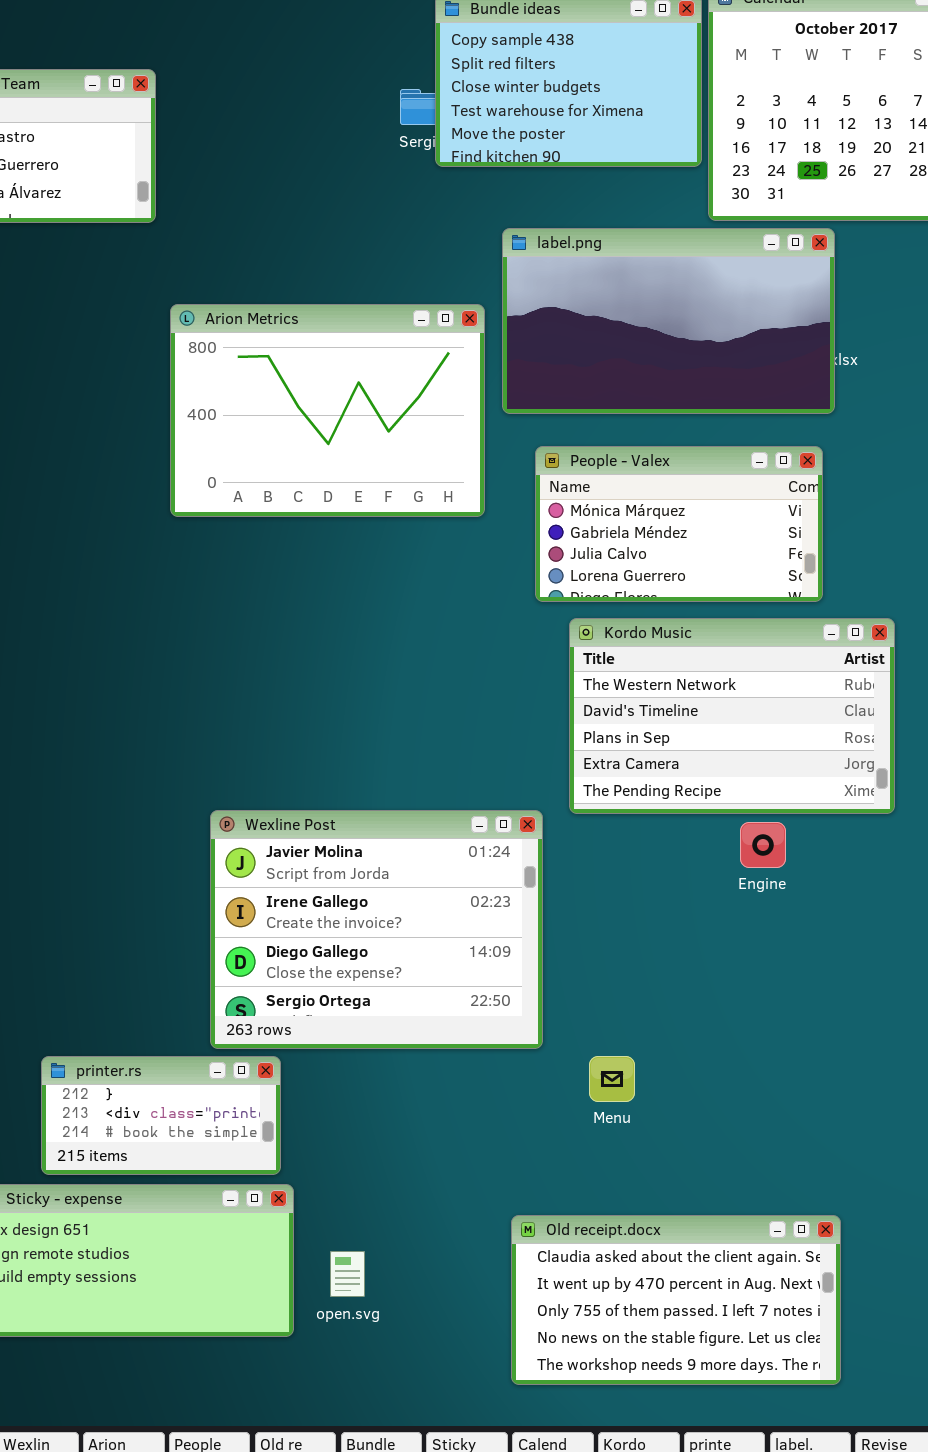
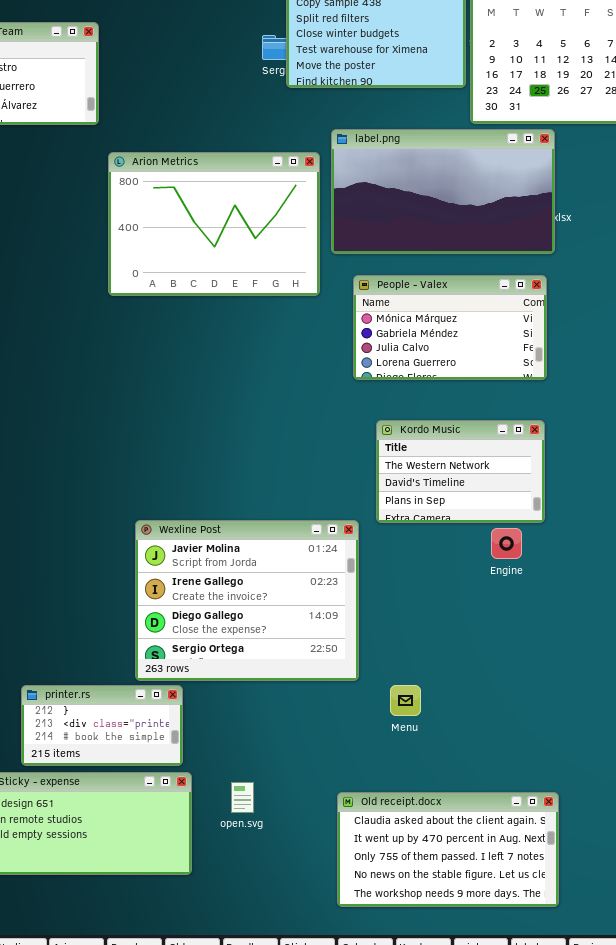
Arion Metrics: [170,304,485,517] -> [108,152,320,296], moved
Kordo Music: [569,618,895,814] -> [376,420,545,523], resized
open.svg: [330,1251,365,1297] -> [231,782,254,813], moved

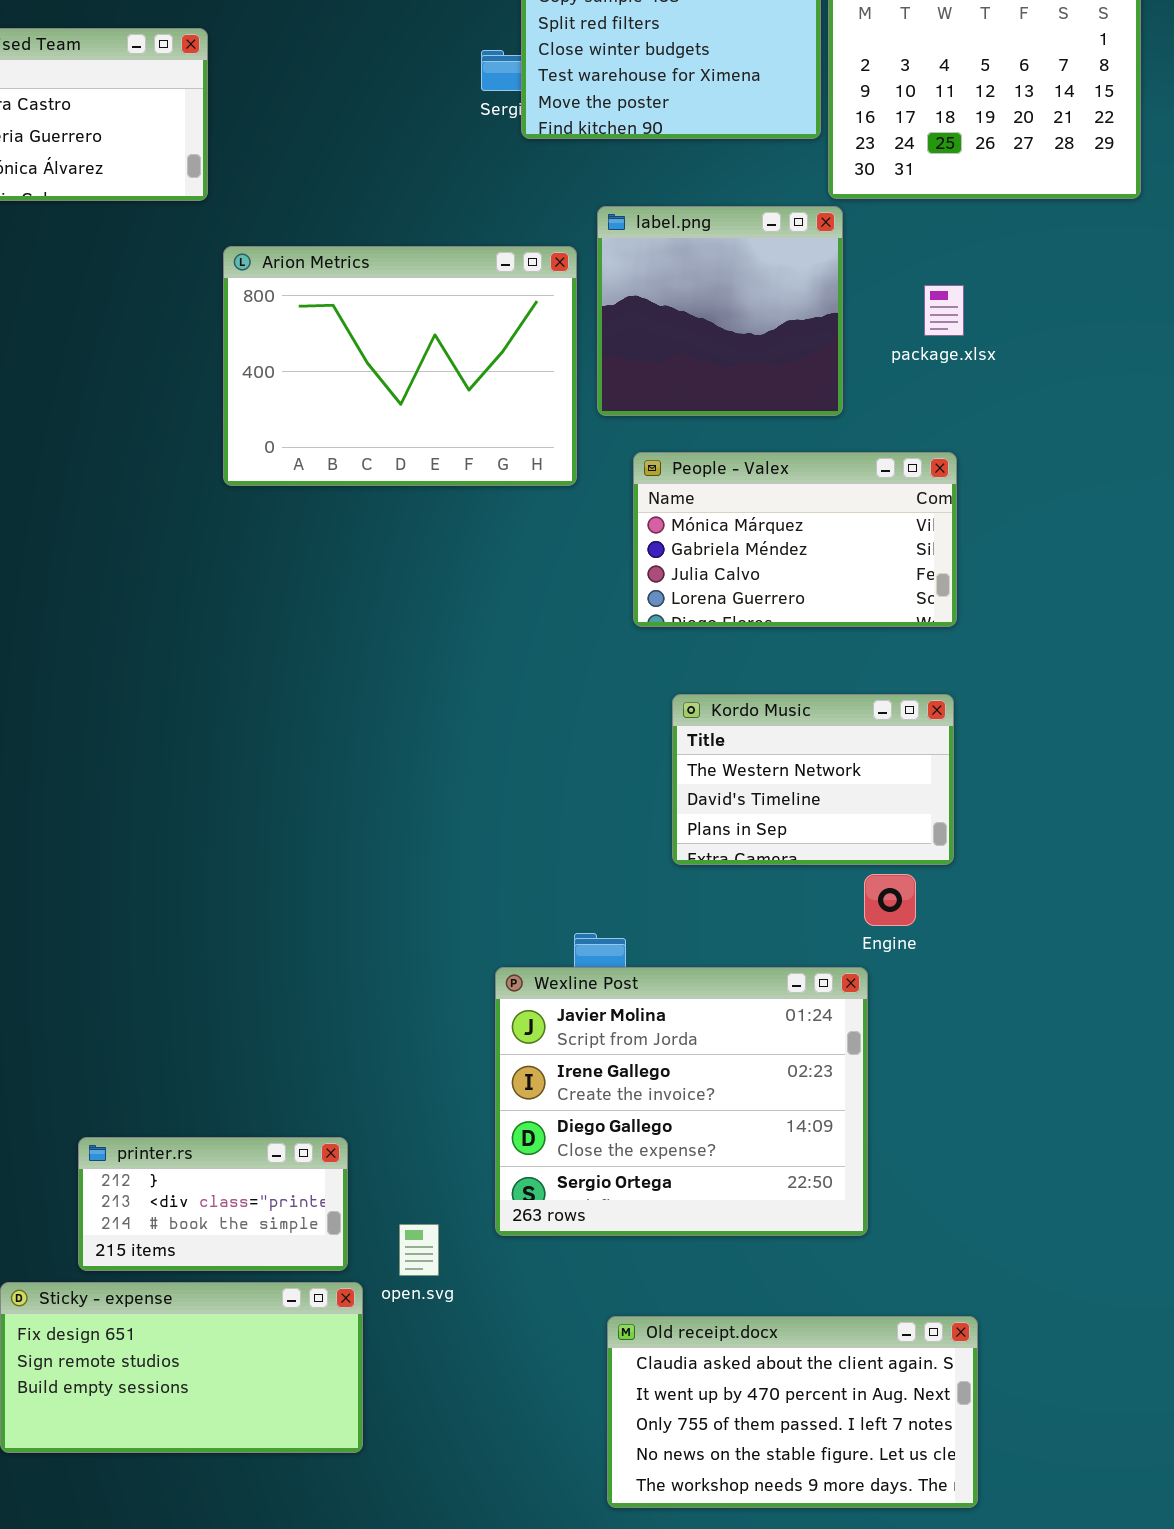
label.png: [331,129,555,254] -> [597,206,843,416], resized
Wexline Post: [135,520,359,681] -> [495,967,868,1236], moved
open.svg: [231,782,254,813] -> [399,1224,439,1276], moved

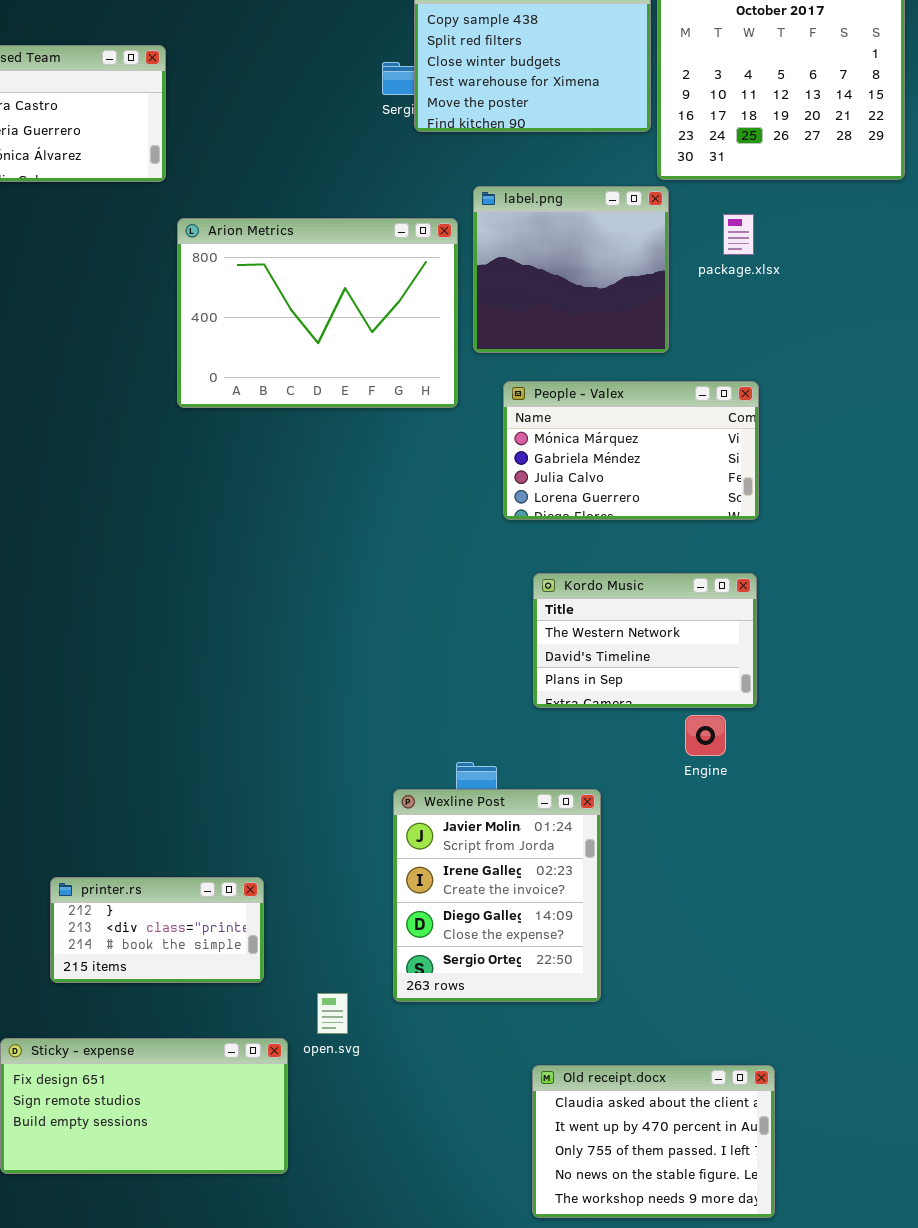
package.xlsx: [924,285,964,336] -> [723,214,754,255], moved
Wexline Post: [495,967,868,1236] -> [393,789,601,1002], resized
printer.rs: [78,1137,348,1271] -> [50,877,264,983], moved
Old receipt.docx: [607,1316,978,1508] -> [532,1065,775,1218], resized

